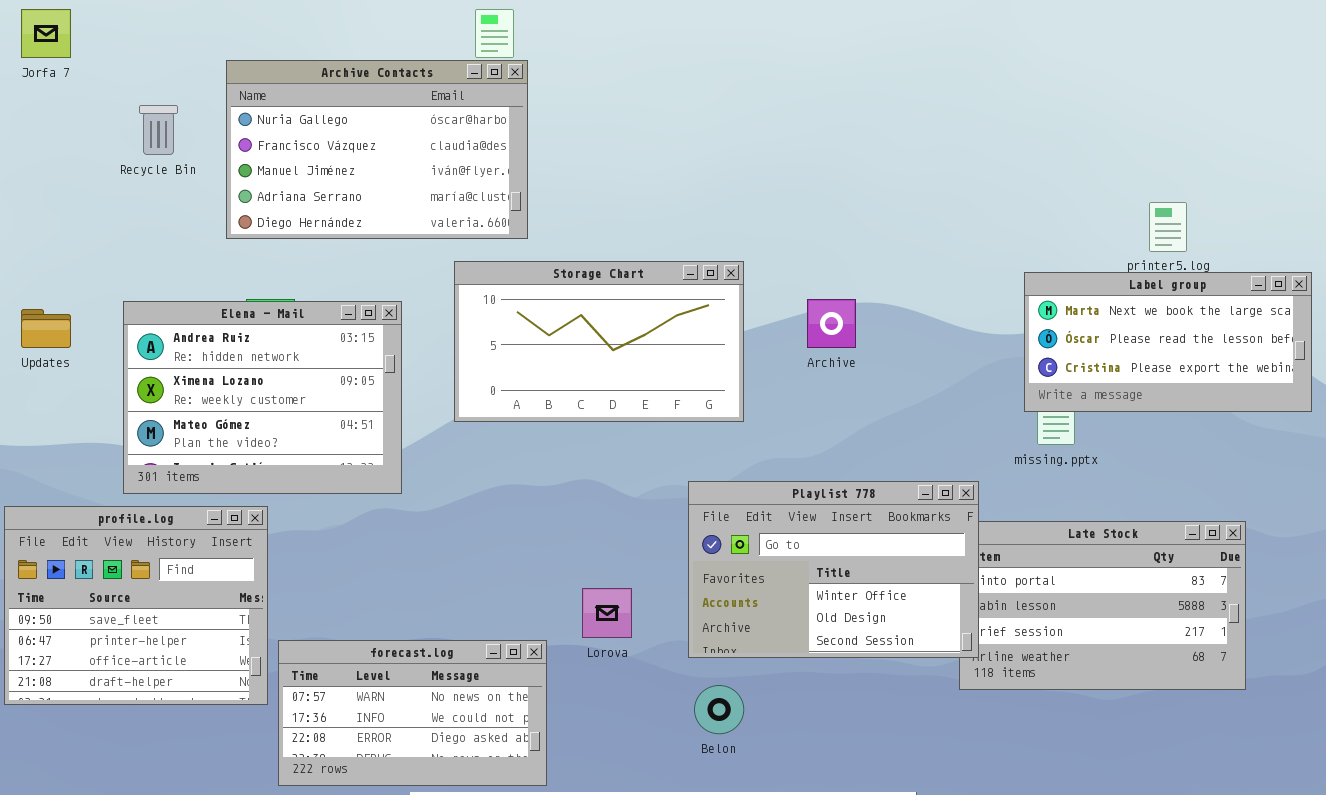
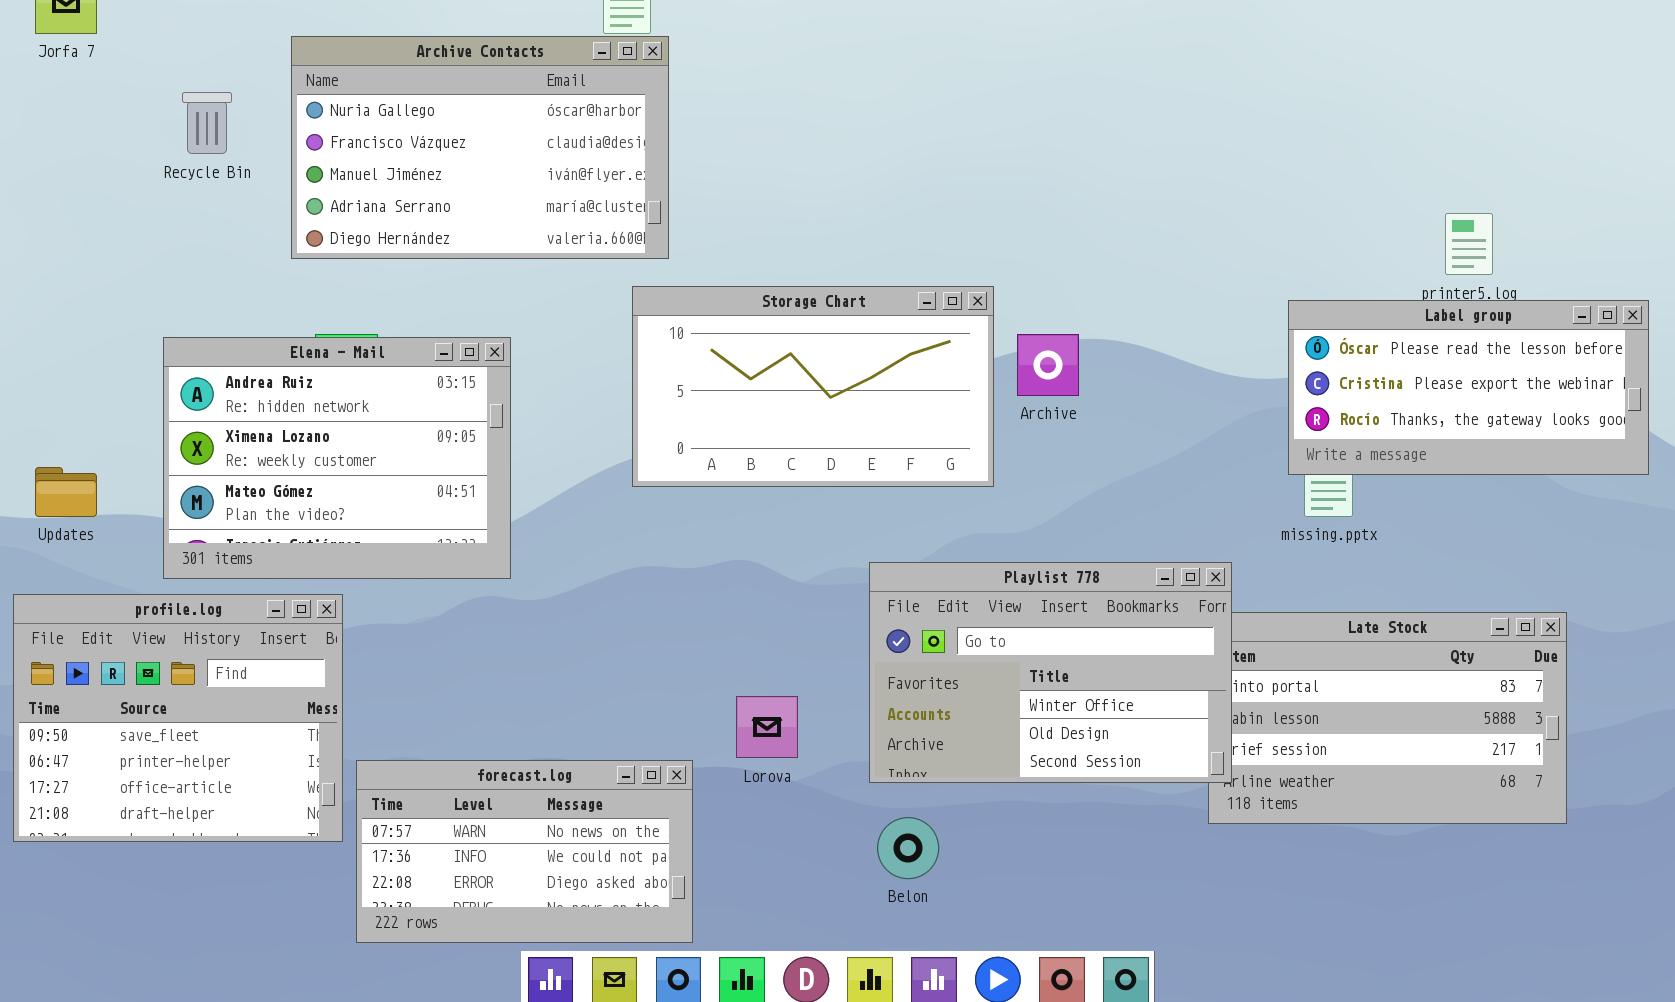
Storage Chart: [454,261,744,422] -> [632,286,994,487], moved
Label group: [1024,272,1312,412] -> [1288,300,1649,475], scrolled down 1 row
Updates: [21,309,71,348] -> [35,467,97,517], moved

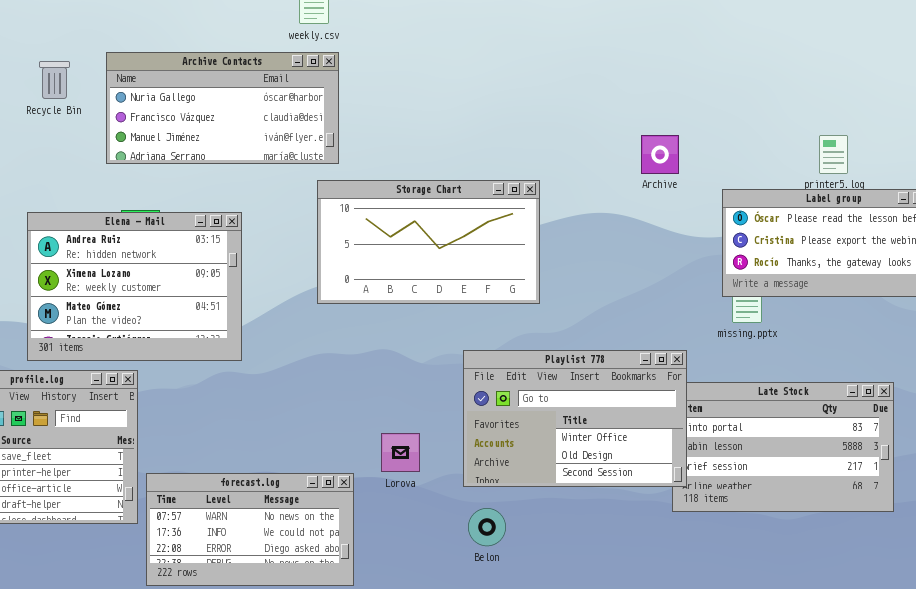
Archive Contacts: [291,36,669,259] -> [106,52,339,164], resized
Archive: [1017,334,1079,396] -> [641,135,679,174], moved

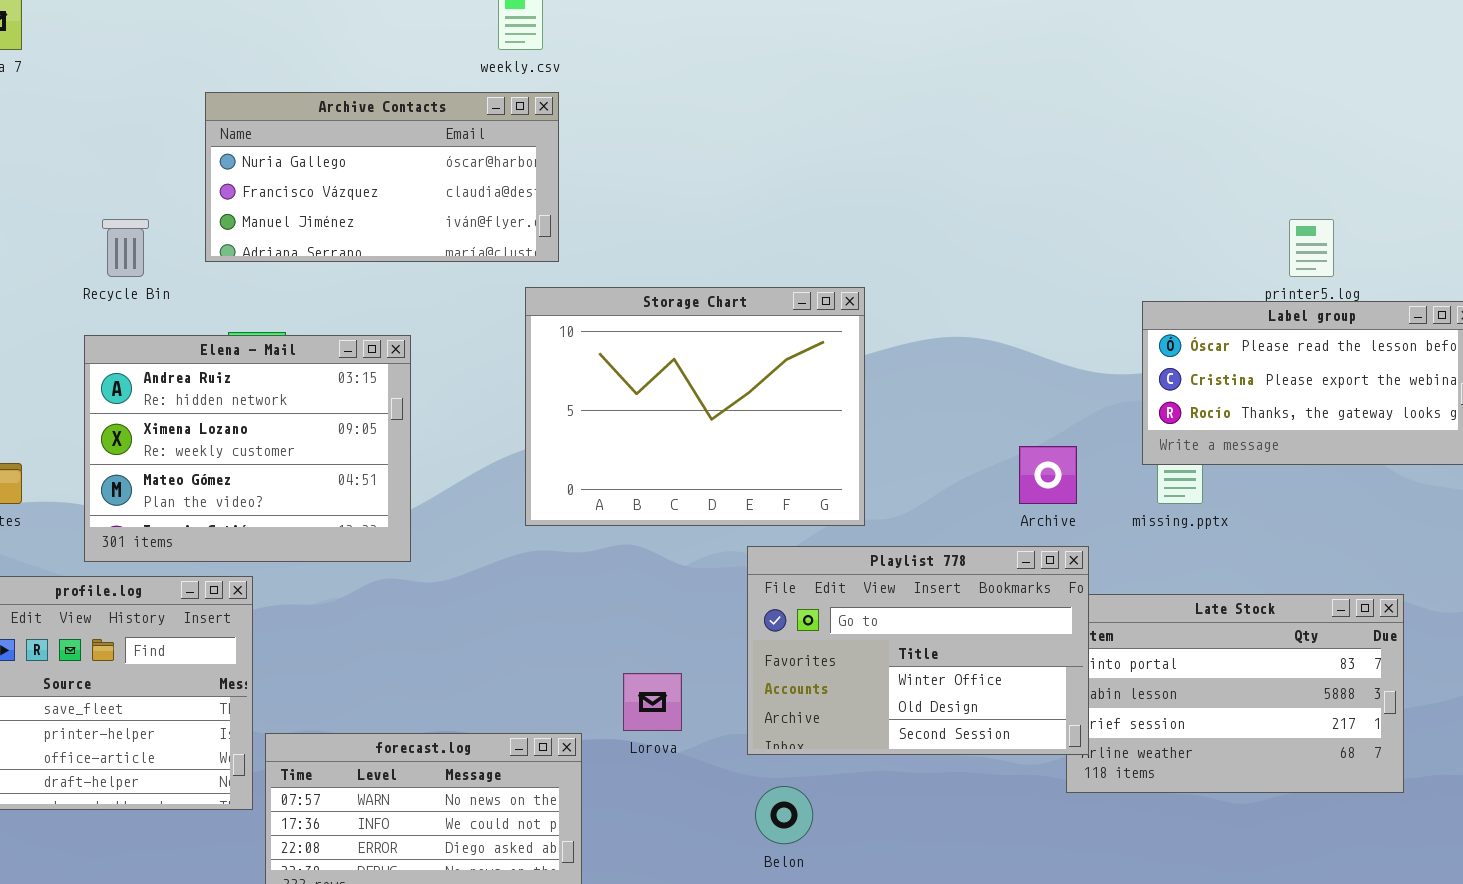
Recycle Bin: [39,61,70,99] -> [102,219,149,277], moved
Archive: [641,135,679,174] -> [1019,446,1077,504], moved
Storage Chart: [317,180,540,304] -> [525,287,865,526], resized

